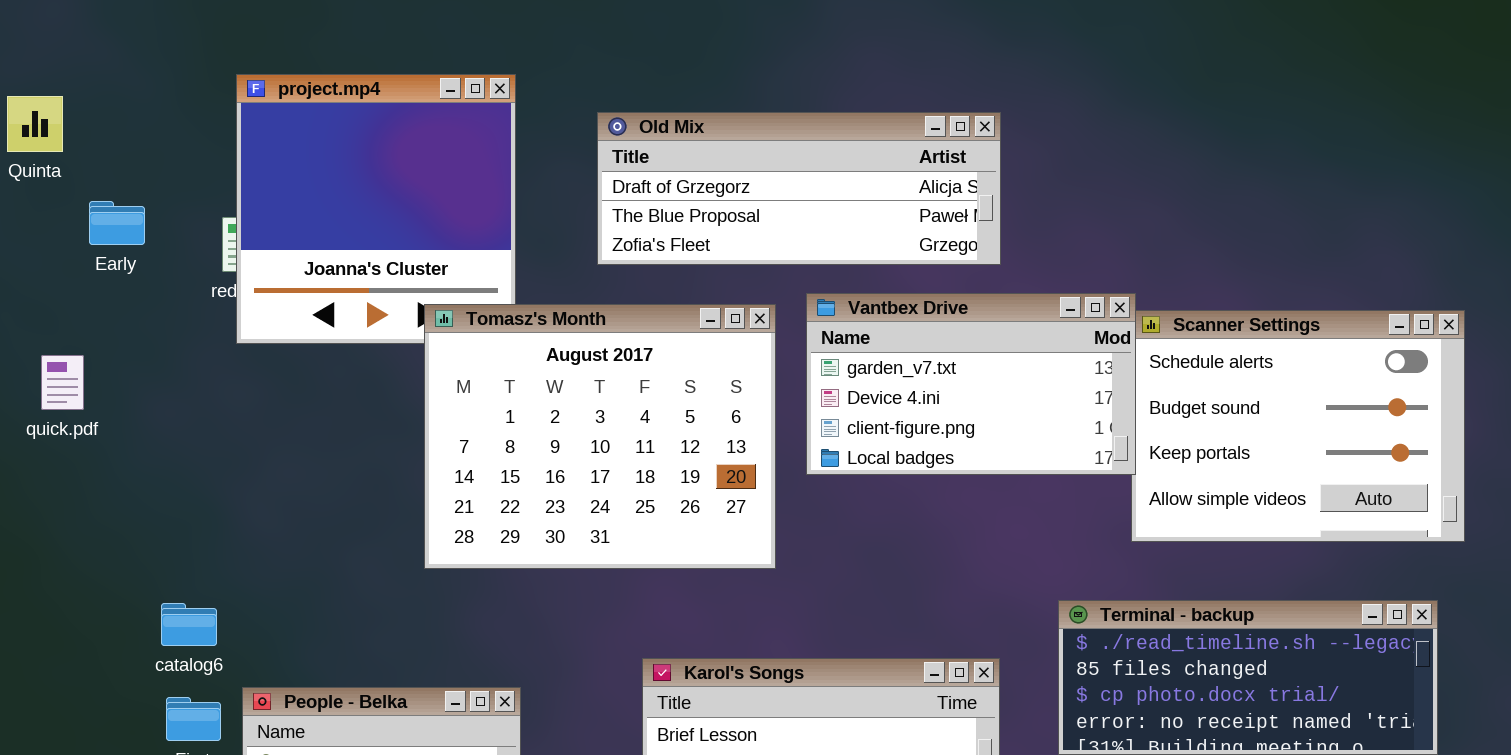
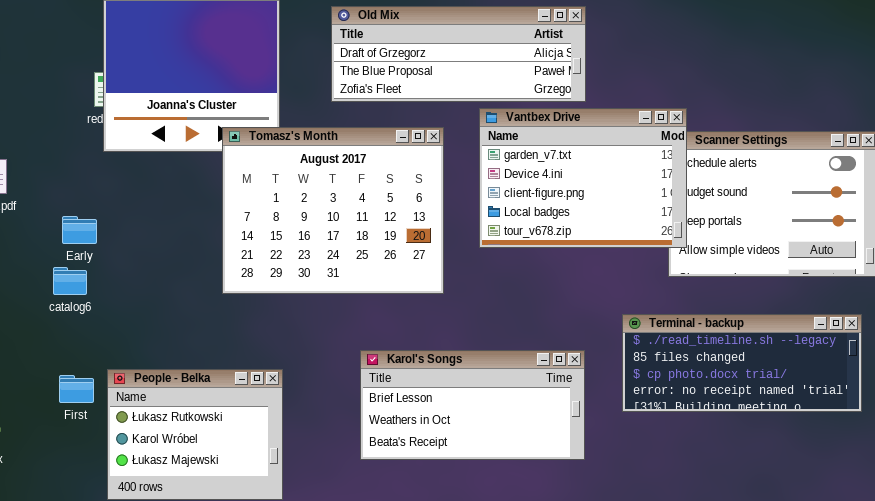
Early: [89,201,145,245] -> [62,216,97,244], moved
Vantbex Drive: [806,293,1136,475] -> [479,108,687,248], moved, resized
catalog6: [161,603,217,646] -> [53,267,87,295], moved

